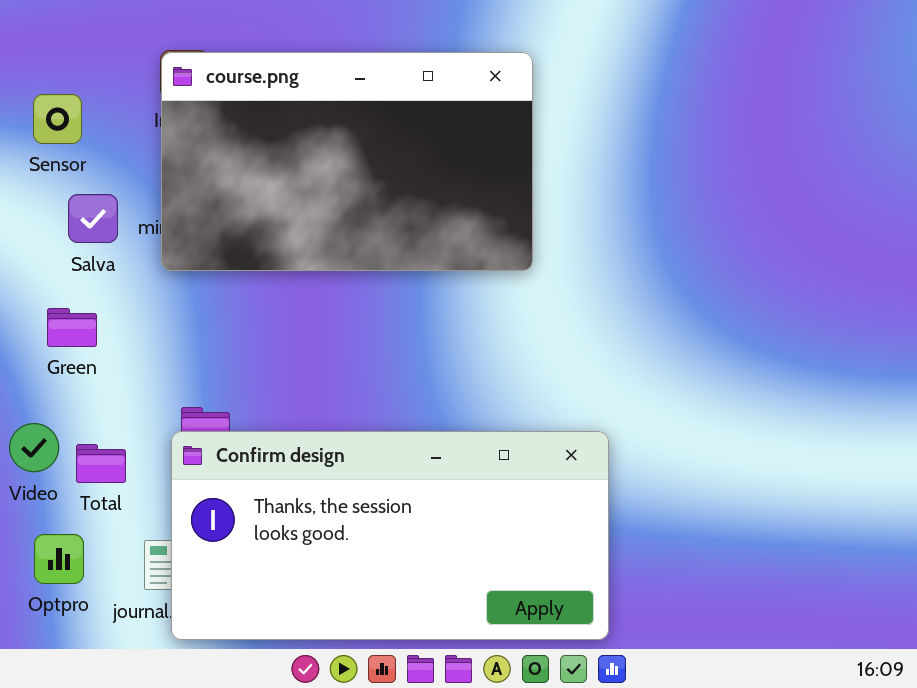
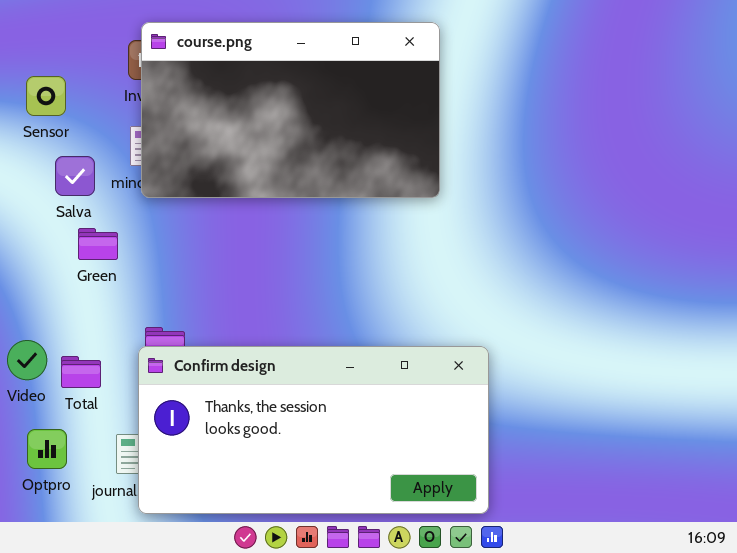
course.png: [161,52,533,271] -> [141,22,440,198], moved
Green: [47,308,97,347] -> [78,228,118,260], moved

